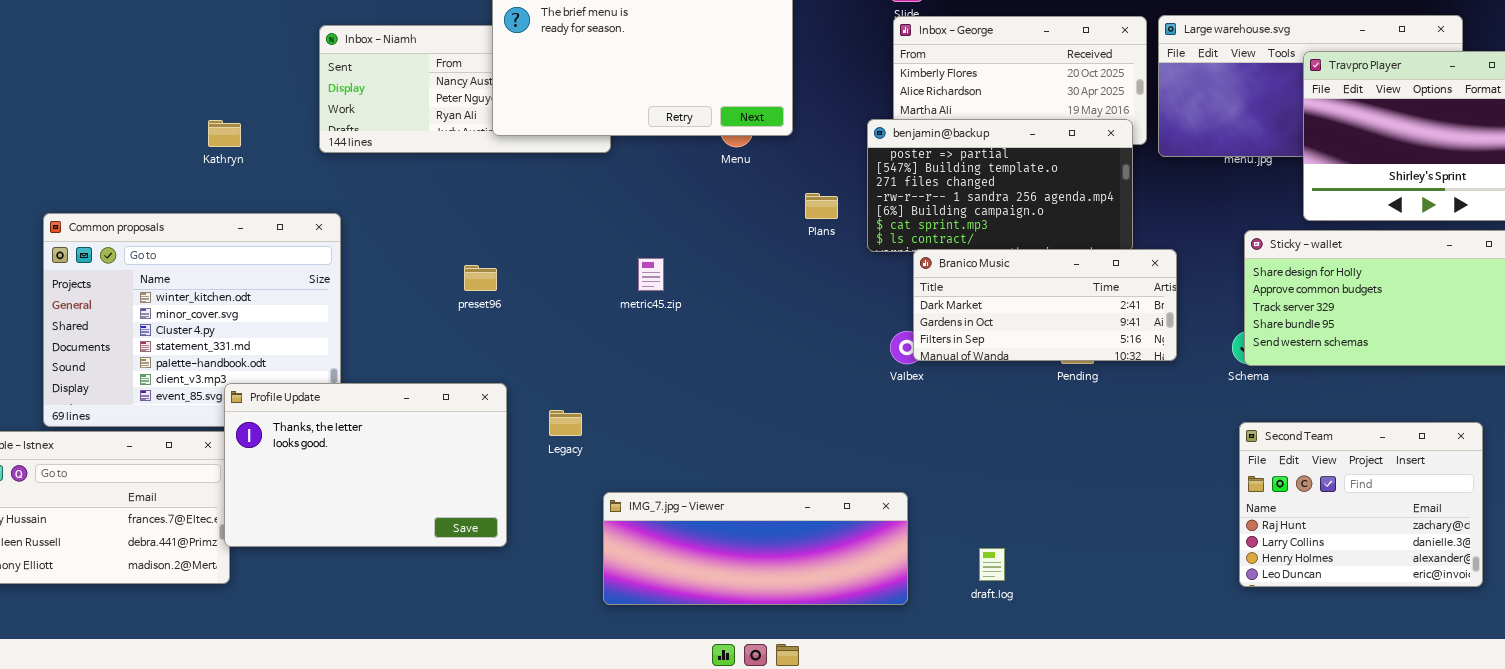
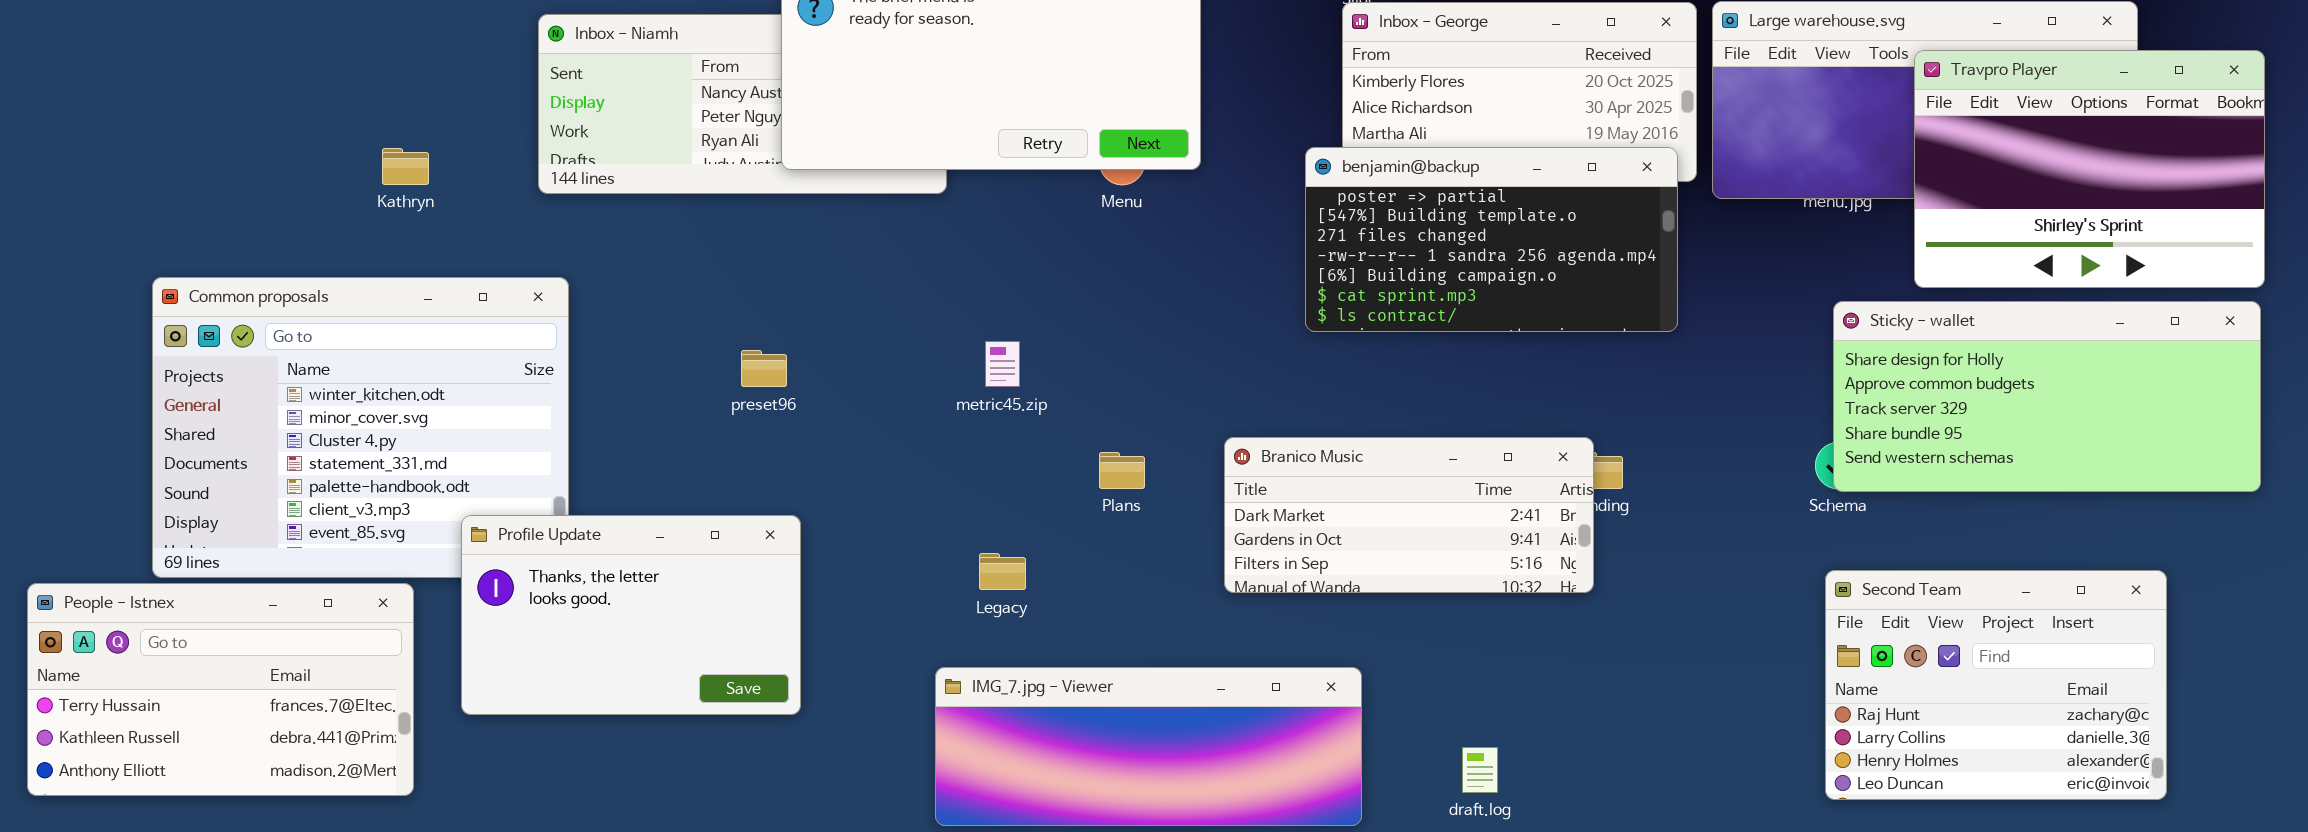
Plans: [805,193,838,219] -> [1099,452,1145,489], moved
Branico Music: [913,249,1177,361] -> [1224,437,1594,593], moved
Profile Update: [224,383,507,547] -> [461,515,801,715], resized
Legacy: [549,410,582,436] -> [979,553,1026,590], moved

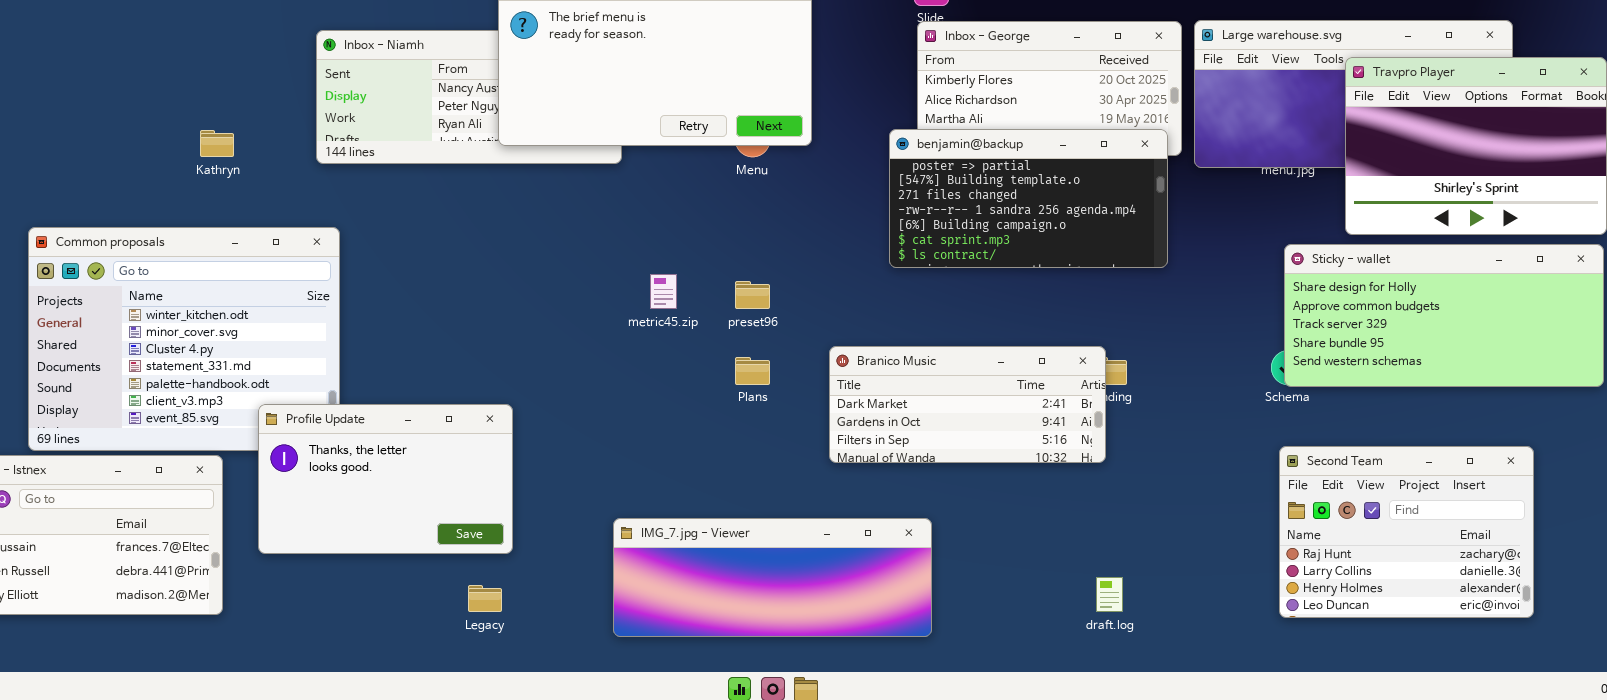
preset96: [741,350,787,387] -> [735,281,770,309], moved
Legacy: [979,553,1026,590] -> [468,585,502,612], moved
draft.log: [1462,747,1498,793] -> [1096,577,1123,612], moved

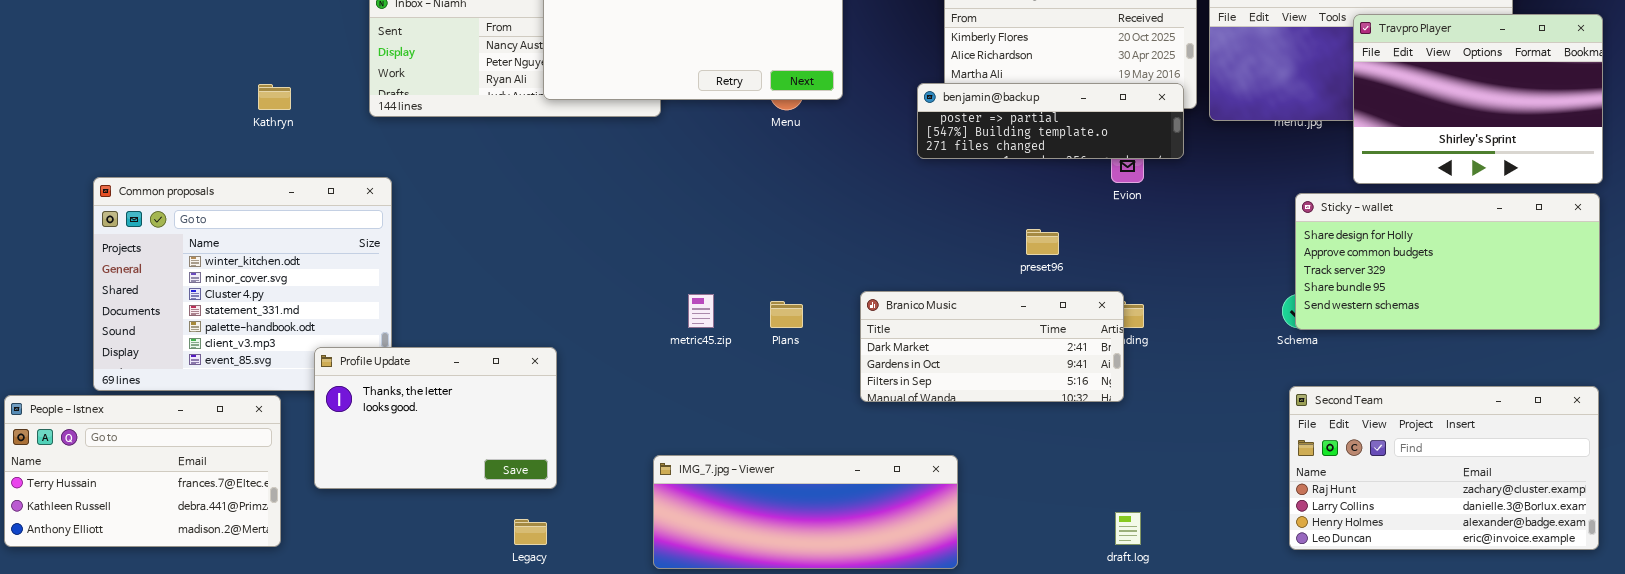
benjamin@backup: [889,129,1168,268] -> [917,83,1184,159], resized
metric45.zip: [650,274,677,309] -> [688,294,714,328], moved
preset96: [735,281,770,309] -> [1026,229,1059,255], moved
Second Team: [1279,446,1534,618] -> [1289,386,1599,550], resized

